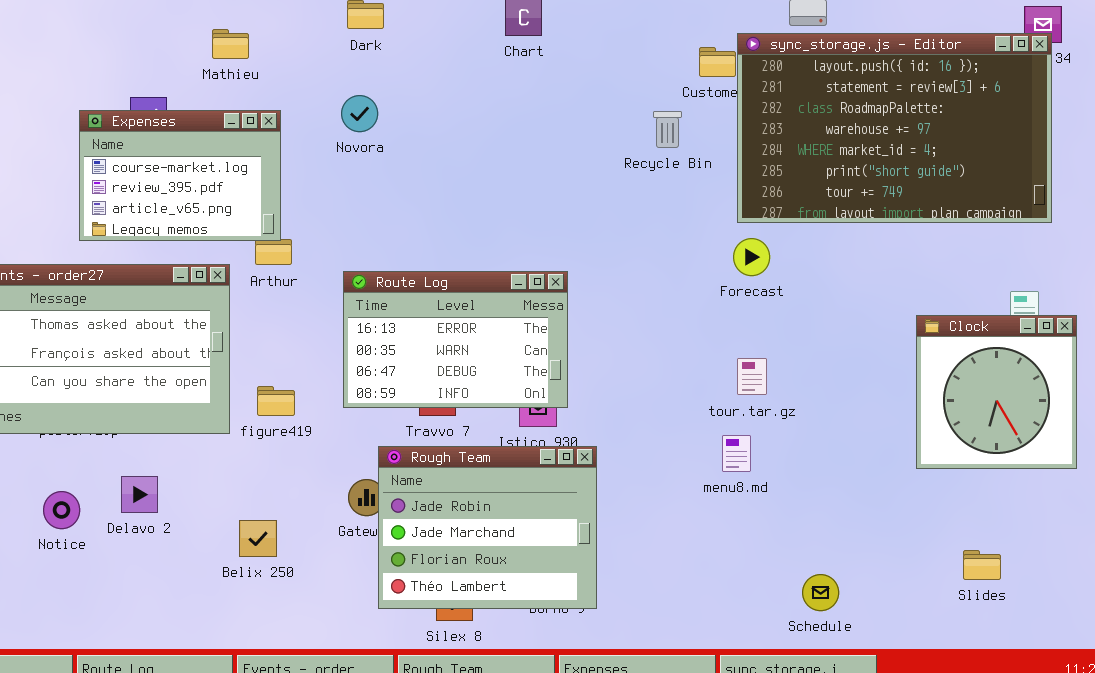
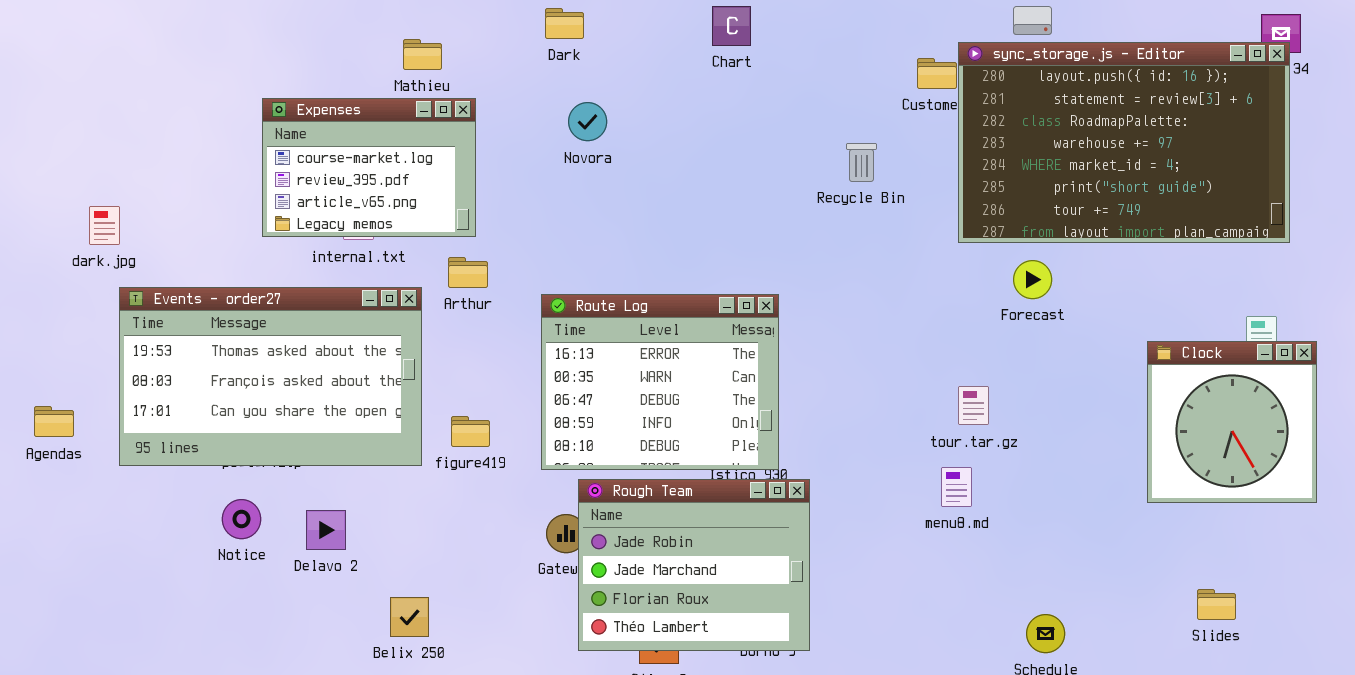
Novora: [341,95,378,132] -> [568,102,607,141], moved
Expenses: [79,110,281,241] -> [262,98,476,237], moved
Recycle Bin: [653,111,682,148] -> [846,143,877,182], moved
Forecast: [733,238,770,276] -> [1013,260,1052,299], moved
Route Log: [343,271,568,408] -> [541,294,779,470], resized
Notice: [43,491,80,529] -> [222,499,261,539], moved
Belix 250: [239,520,277,557] -> [390,597,429,637], moved

